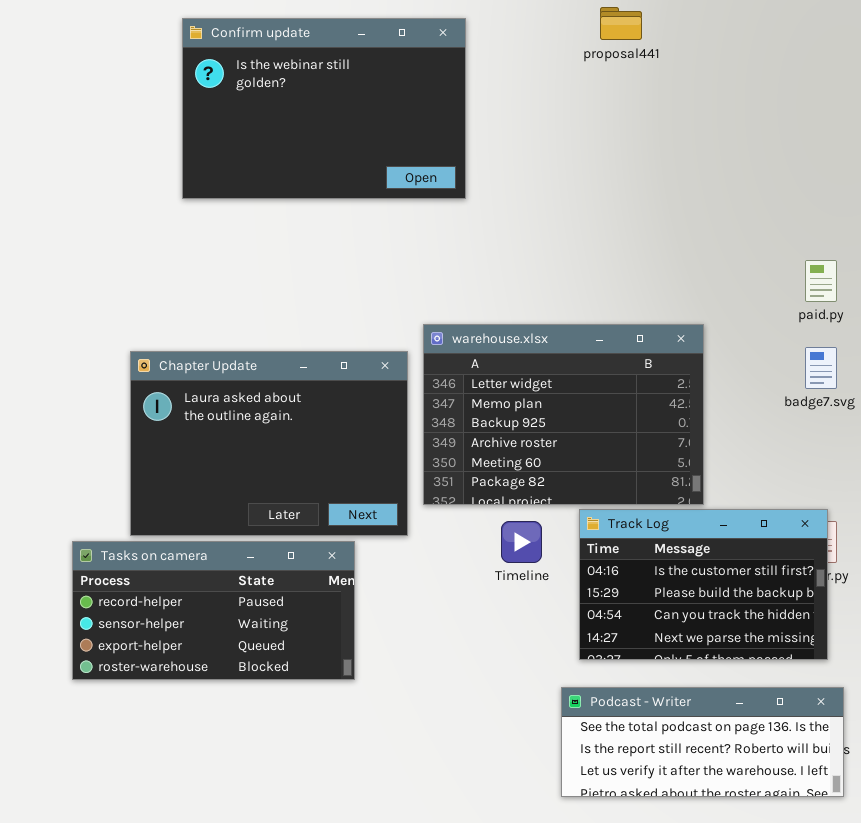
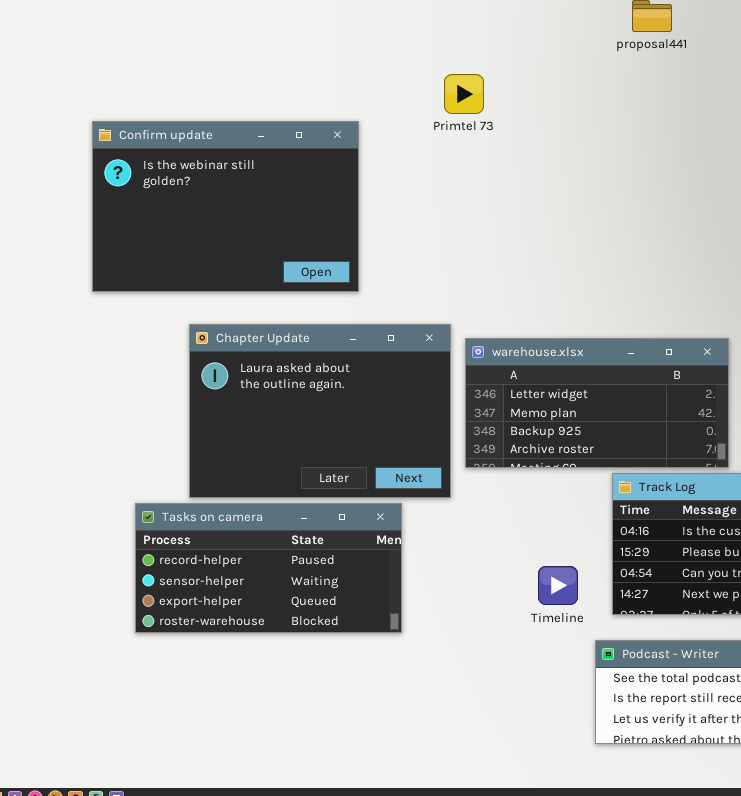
Confirm update: [182,18,466,199] -> [92,121,359,292], moved
warehouse.xlsx: [423,324,704,505] -> [465,338,729,468], resized
Timeline: [501,521,542,563] -> [538,566,578,605], moved

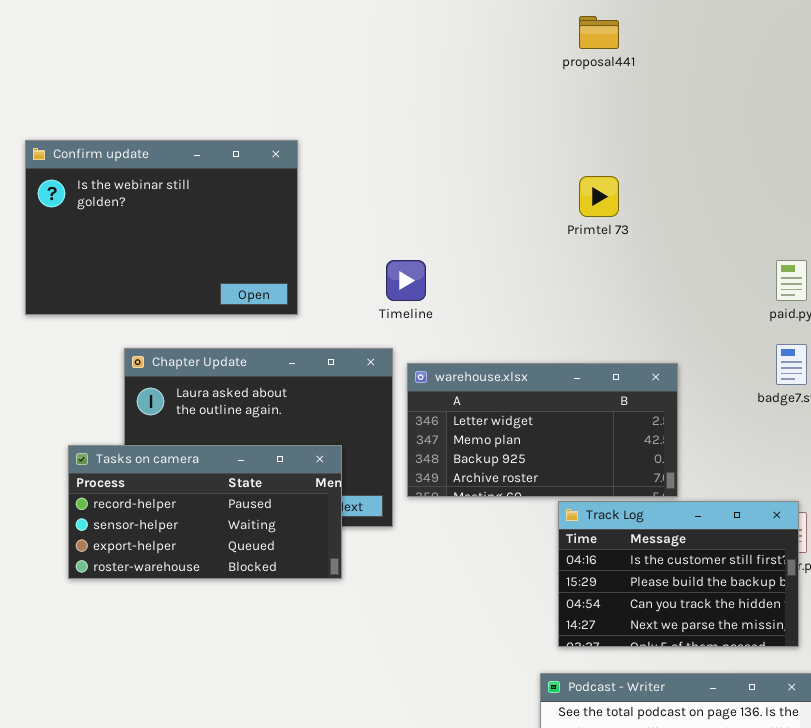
Primtel 73: [444,74,484,114] -> [579,176,619,217], moved
Tasks on camera: [135,503,402,633] -> [68,445,342,579], moved
Timeline: [538,566,578,605] -> [386,260,426,301], moved

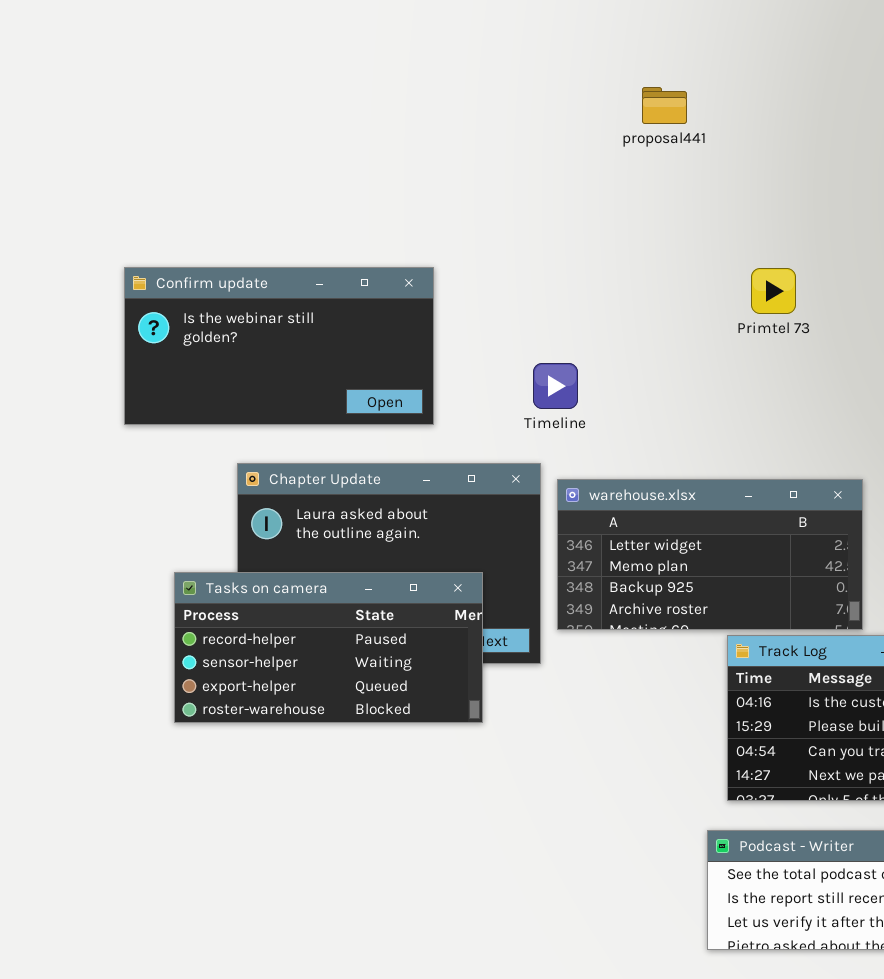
proposal441: [579,16,619,49] -> [642,87,687,124], moved
Confirm update: [25,140,298,315] -> [124,267,434,425], resized

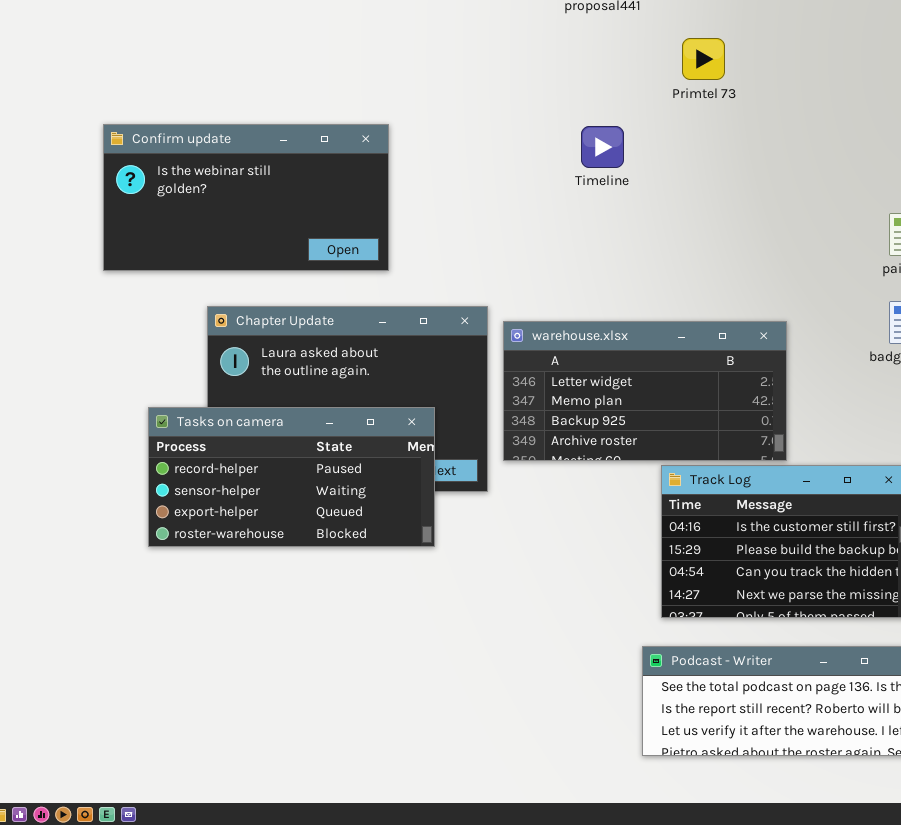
Primtel 73: [751,268,796,314] -> [682,38,725,80], moved
Timeline: [533,363,578,409] -> [581,126,624,168], moved

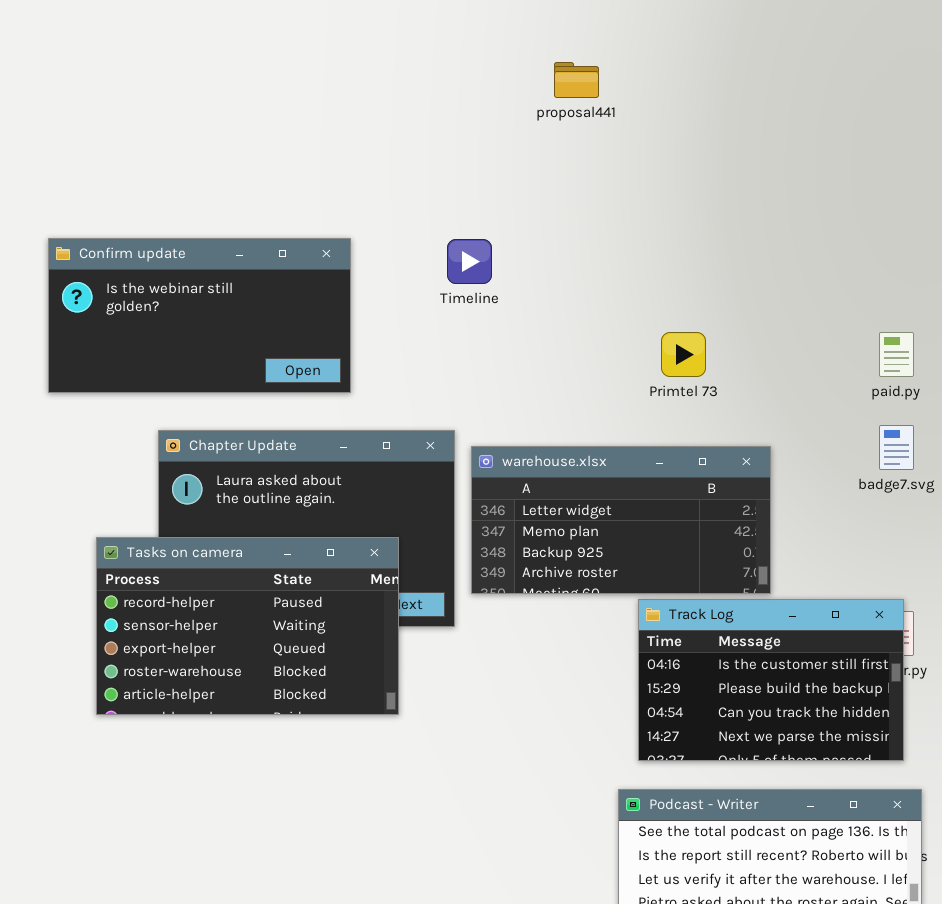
Primtel 73: [682,38,725,80] -> [661,332,706,377], moved
Timeline: [581,126,624,168] -> [447,239,492,284], moved
Tasks on camera: [148,407,435,547] -> [96,537,399,715], resized

